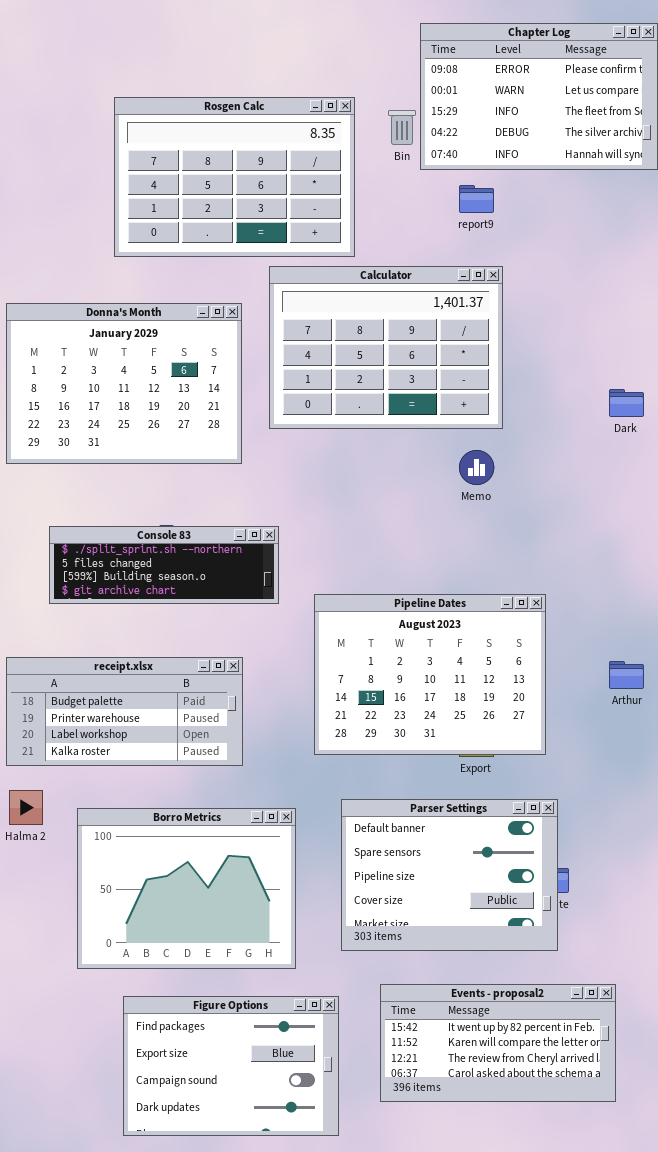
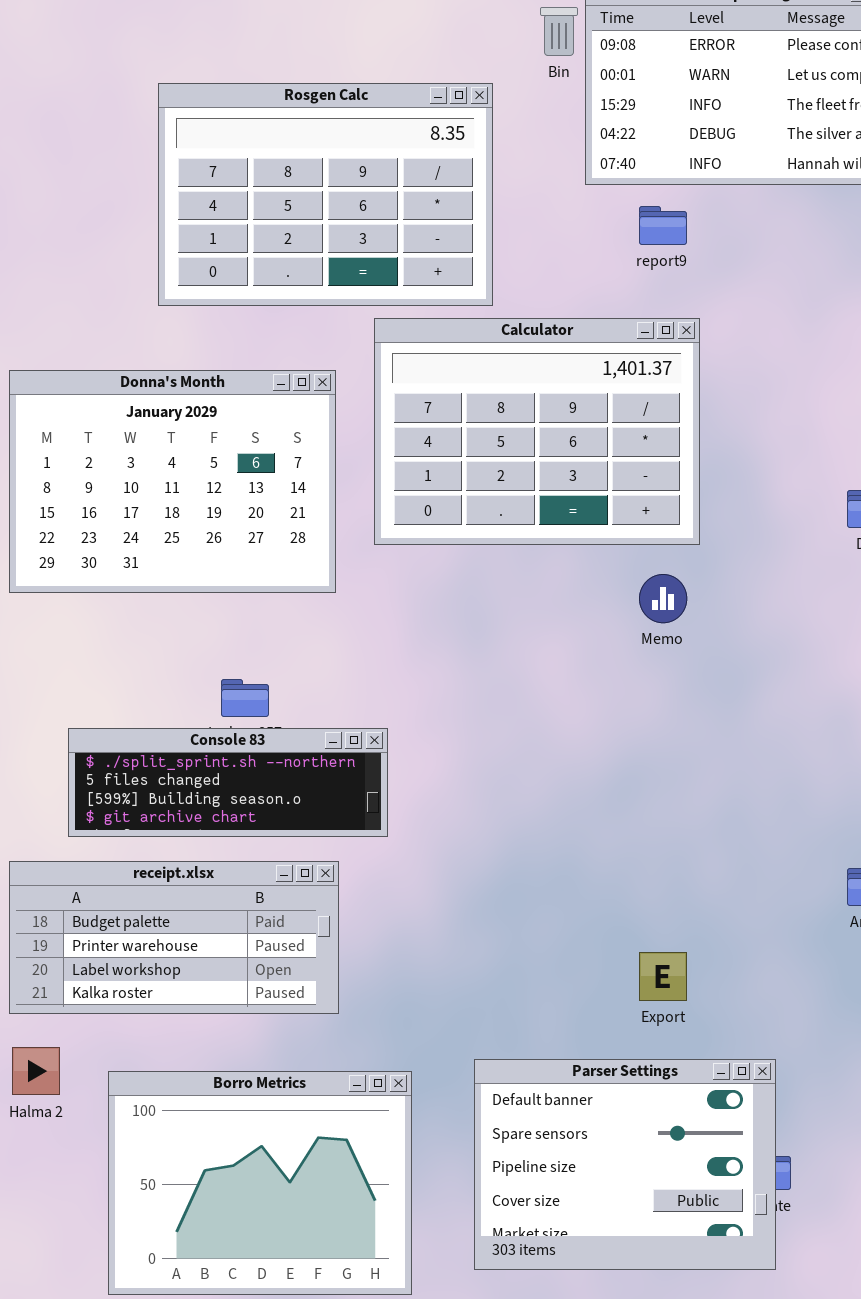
Bin: [388,110,416,145] -> [540,7,578,56], moved
Console 83: [49,526,279,604] -> [68,728,388,837], moved
Pipeline Dates: [314,594,546,755] -> none, closed

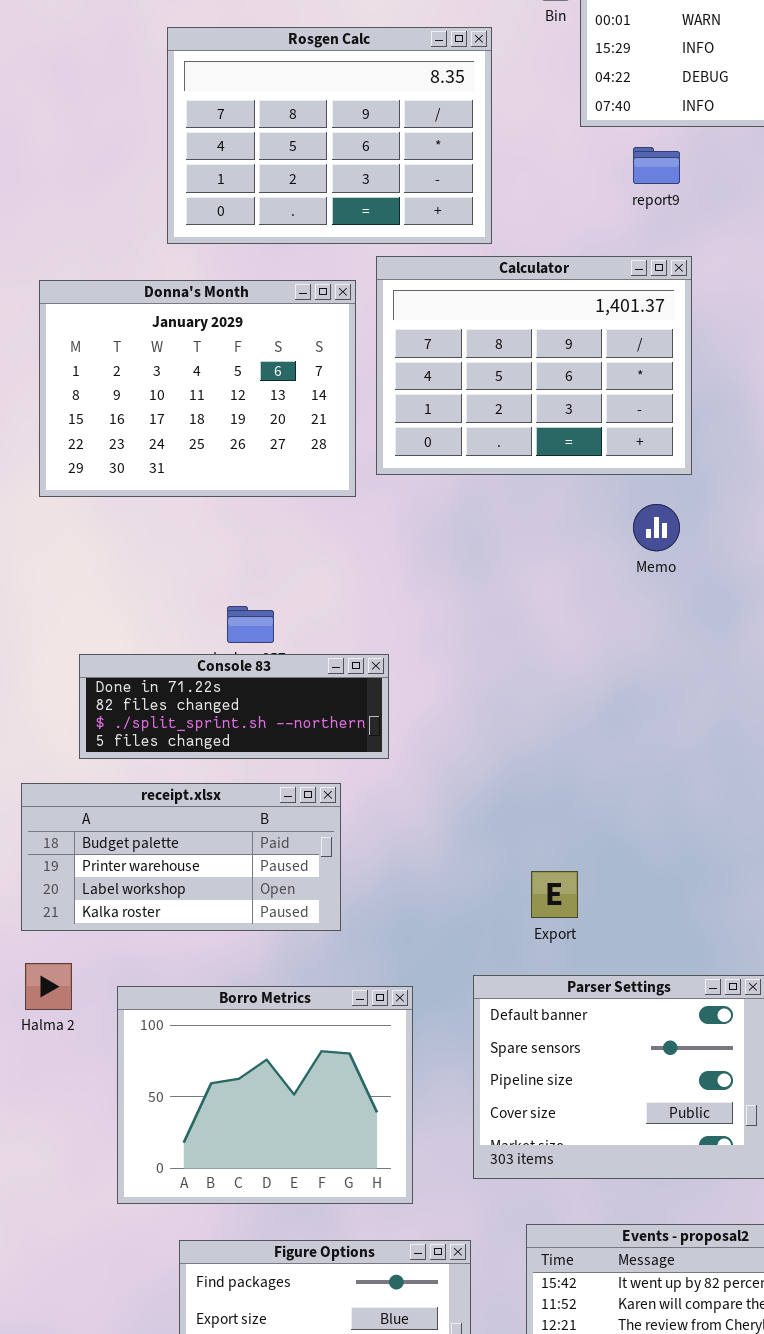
Donna's Month: [9,370,336,593] -> [39,280,356,497], moved
Console 83: [68,728,388,837] -> [79,654,389,759], scrolled up 2 rows
Export: [639,952,687,1001] -> [531,871,578,918], moved

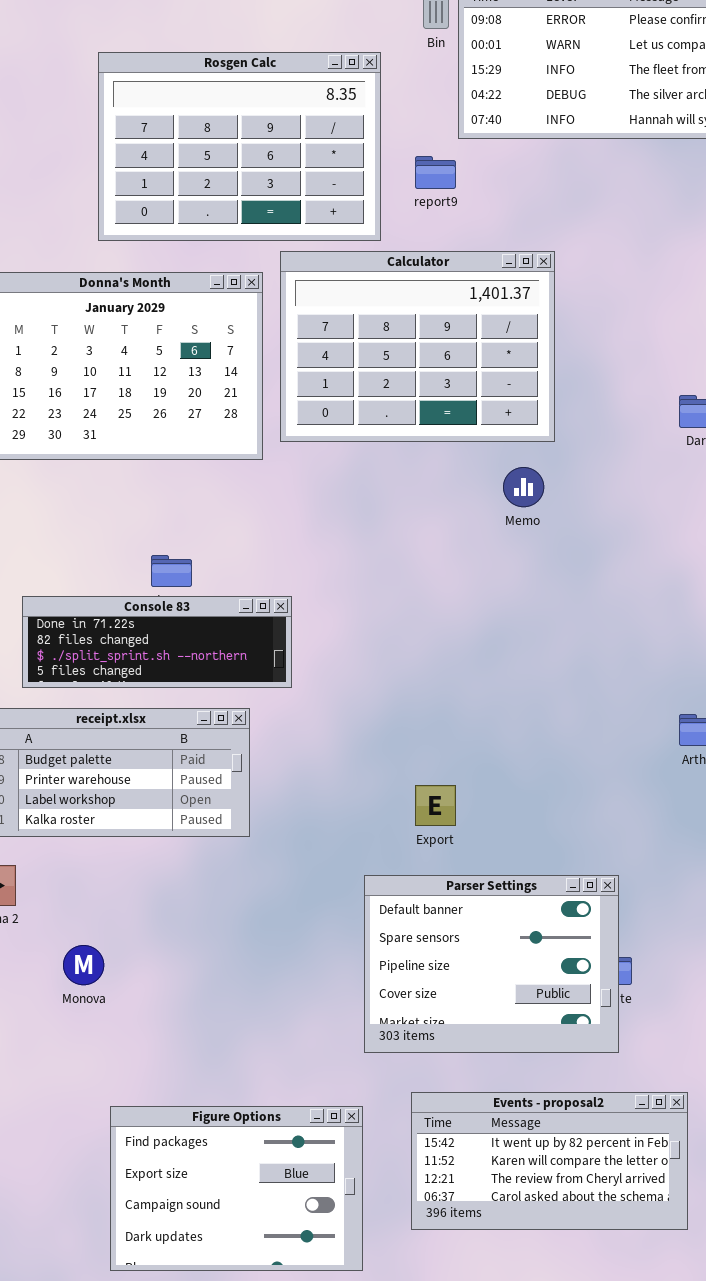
report9: [633,147,680,184] -> [415,156,456,189], moved
Borro Metrics: [117,986,413,1204] -> none, closed

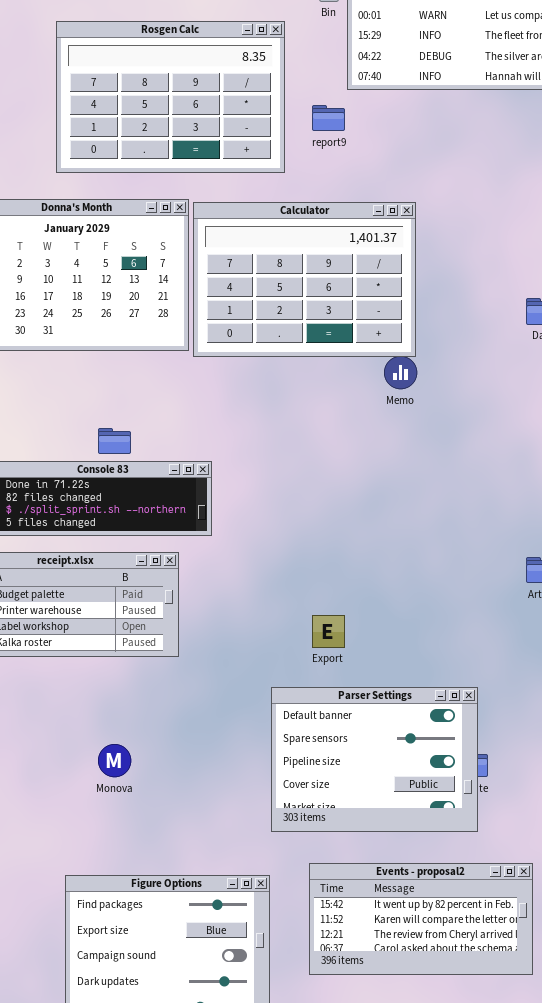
Calculator: [280,251,555,442] -> [193,202,416,357], moved
Monova: [63,945,104,985] -> [98,744,131,777], moved

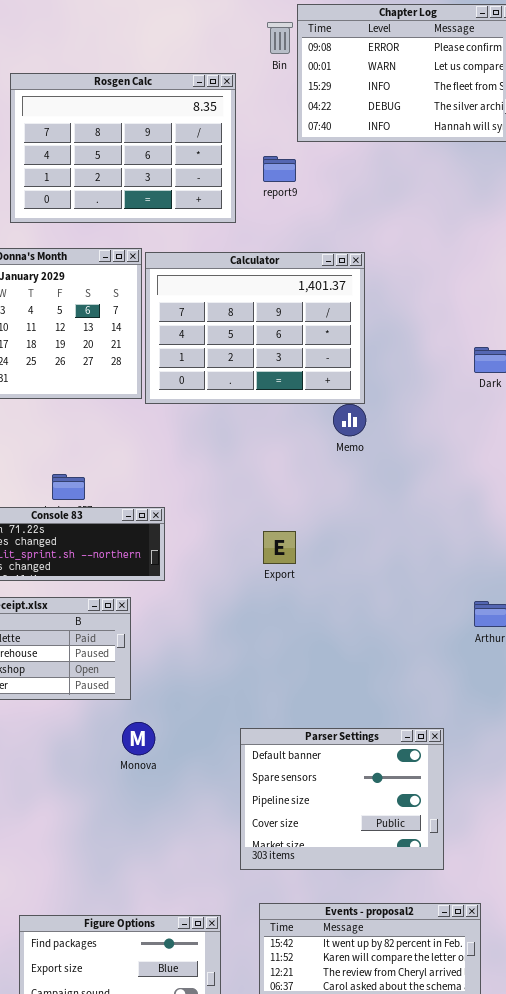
Export: [312,615,345,648] -> [263,531,296,564], moved
Parser Settings: [271,687,478,832] -> [240,728,444,870], moved
Monova: [98,744,131,777] -> [122,722,155,755], moved

